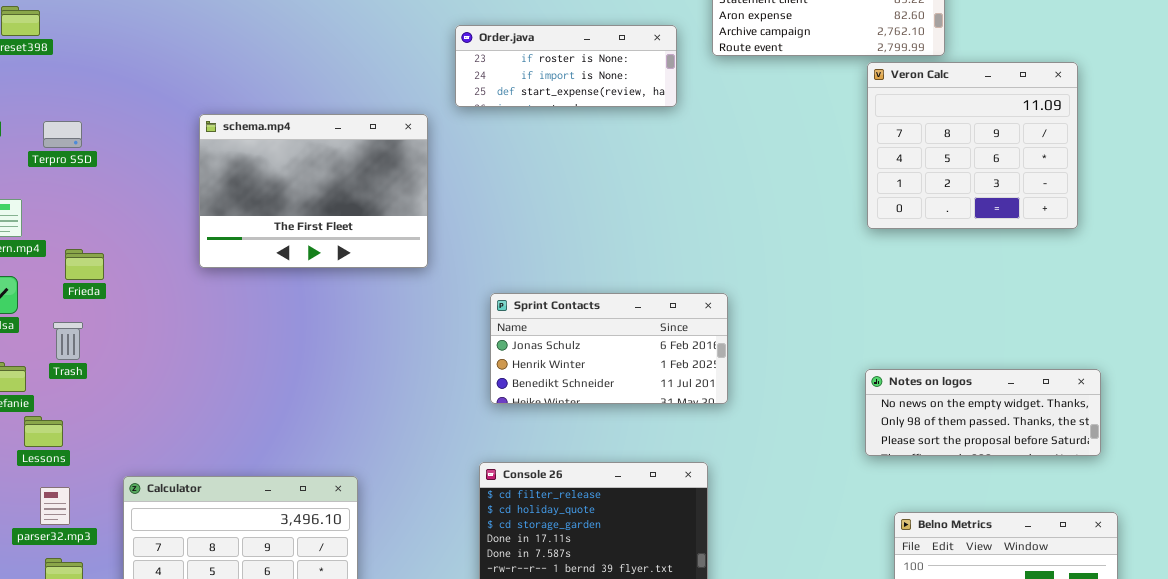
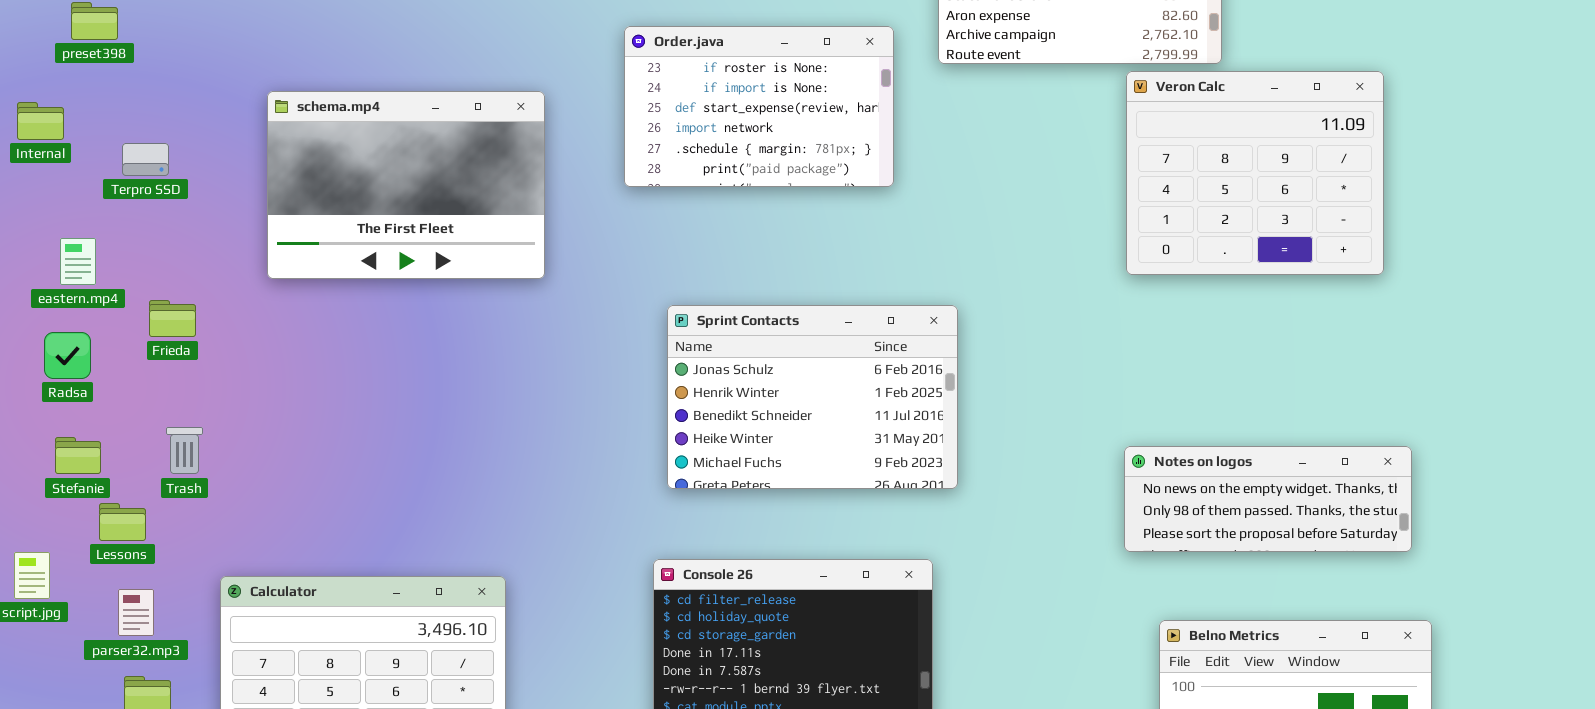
Order.java: [455,25,677,107] -> [624,26,894,187], resized
schema.mp4: [199,114,428,268] -> [267,91,545,279], moved
Sprint Contacts: [490,293,728,404] -> [667,305,958,489], resized
Trash: [53,322,83,360] -> [166,427,203,474], moved

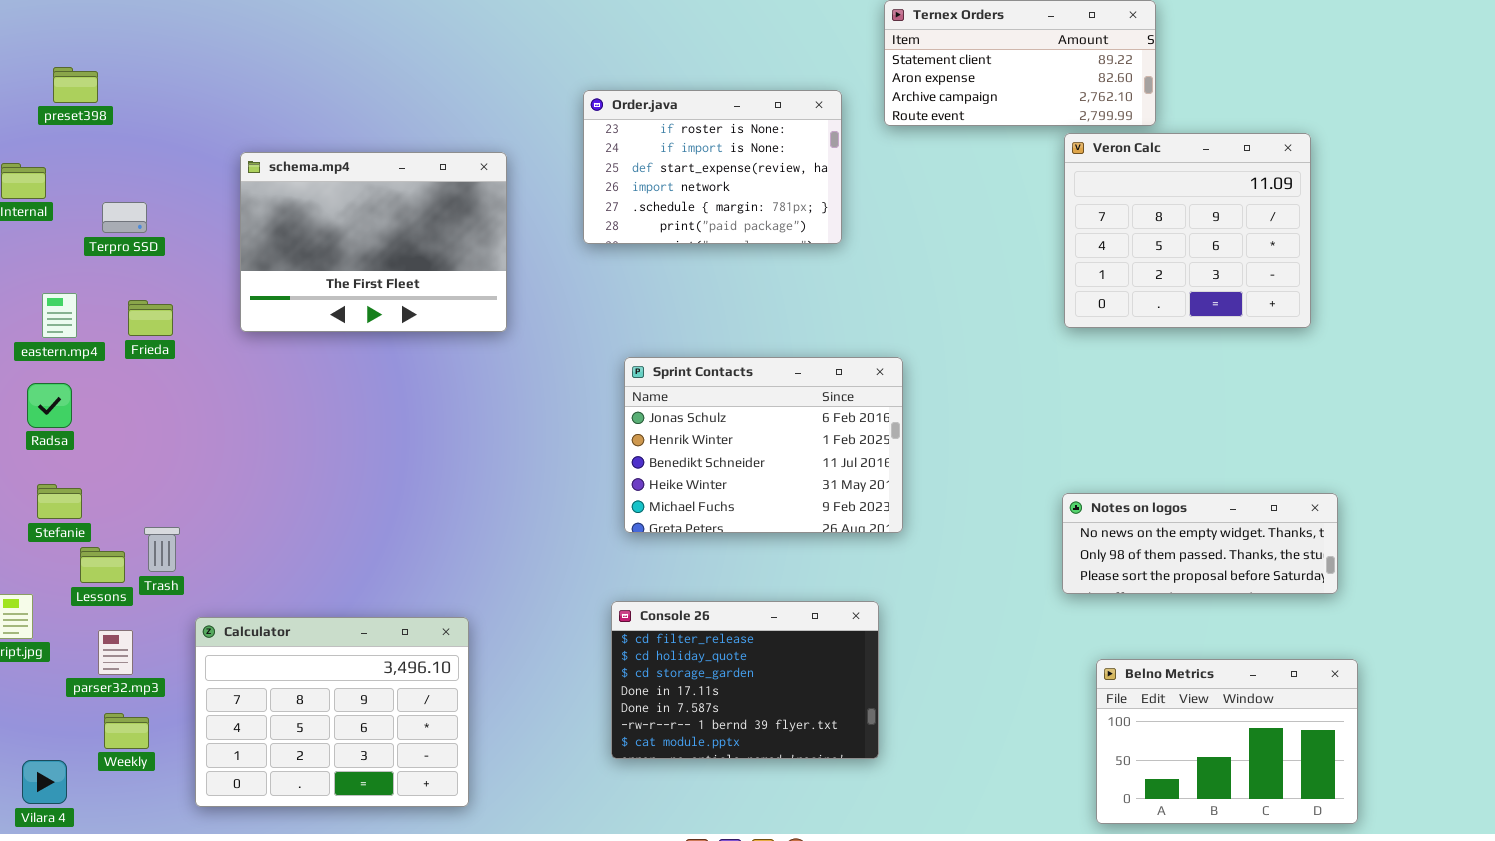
Frieda: [149,300,196,337] -> [128,300,173,336], moved
Trash: [166,427,203,474] -> [144,527,180,572], moved

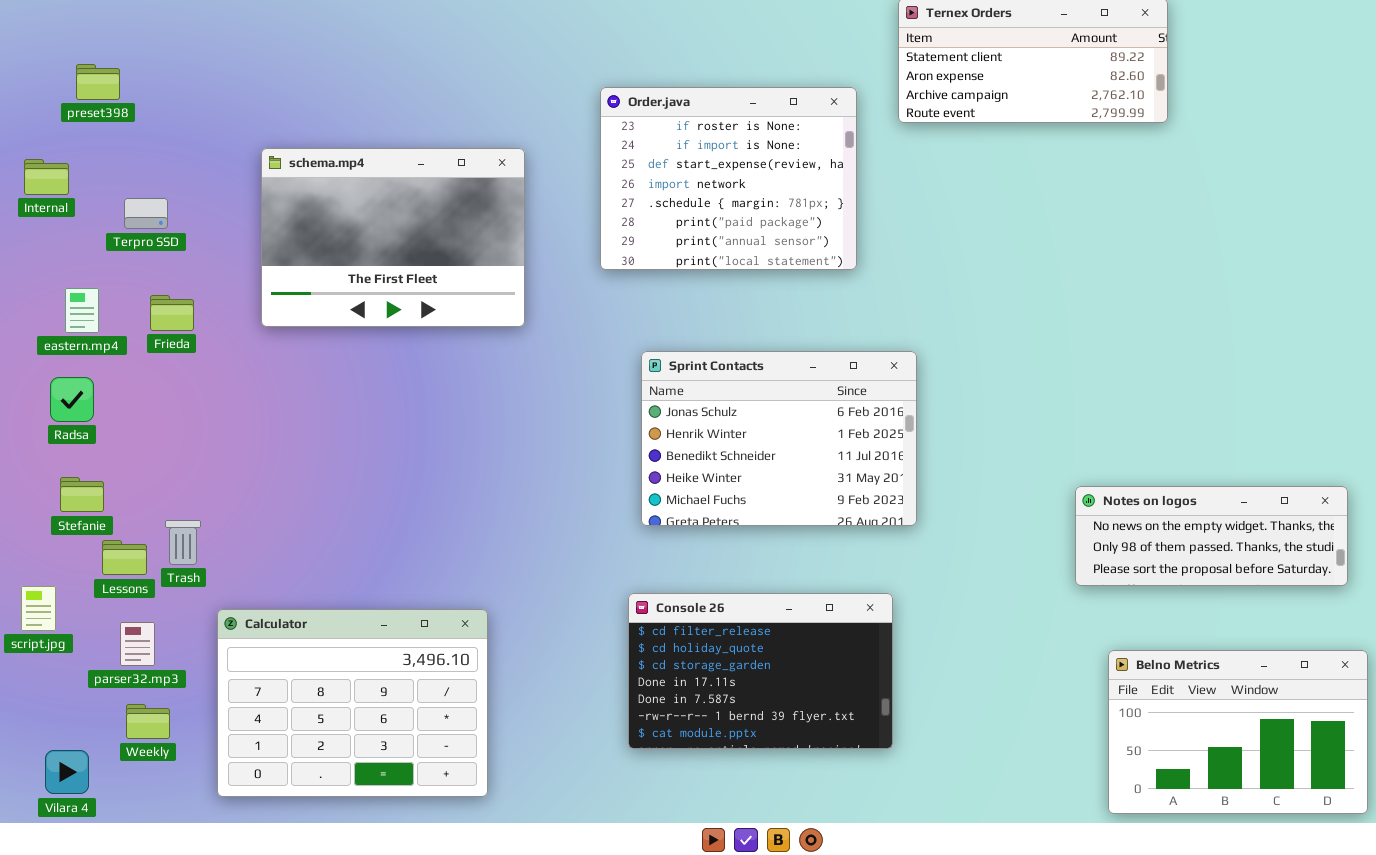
Order.java: [583,90,842,244] -> [600,87,857,270], resized
Veron Calc: [1064,133,1311,328] -> none, closed

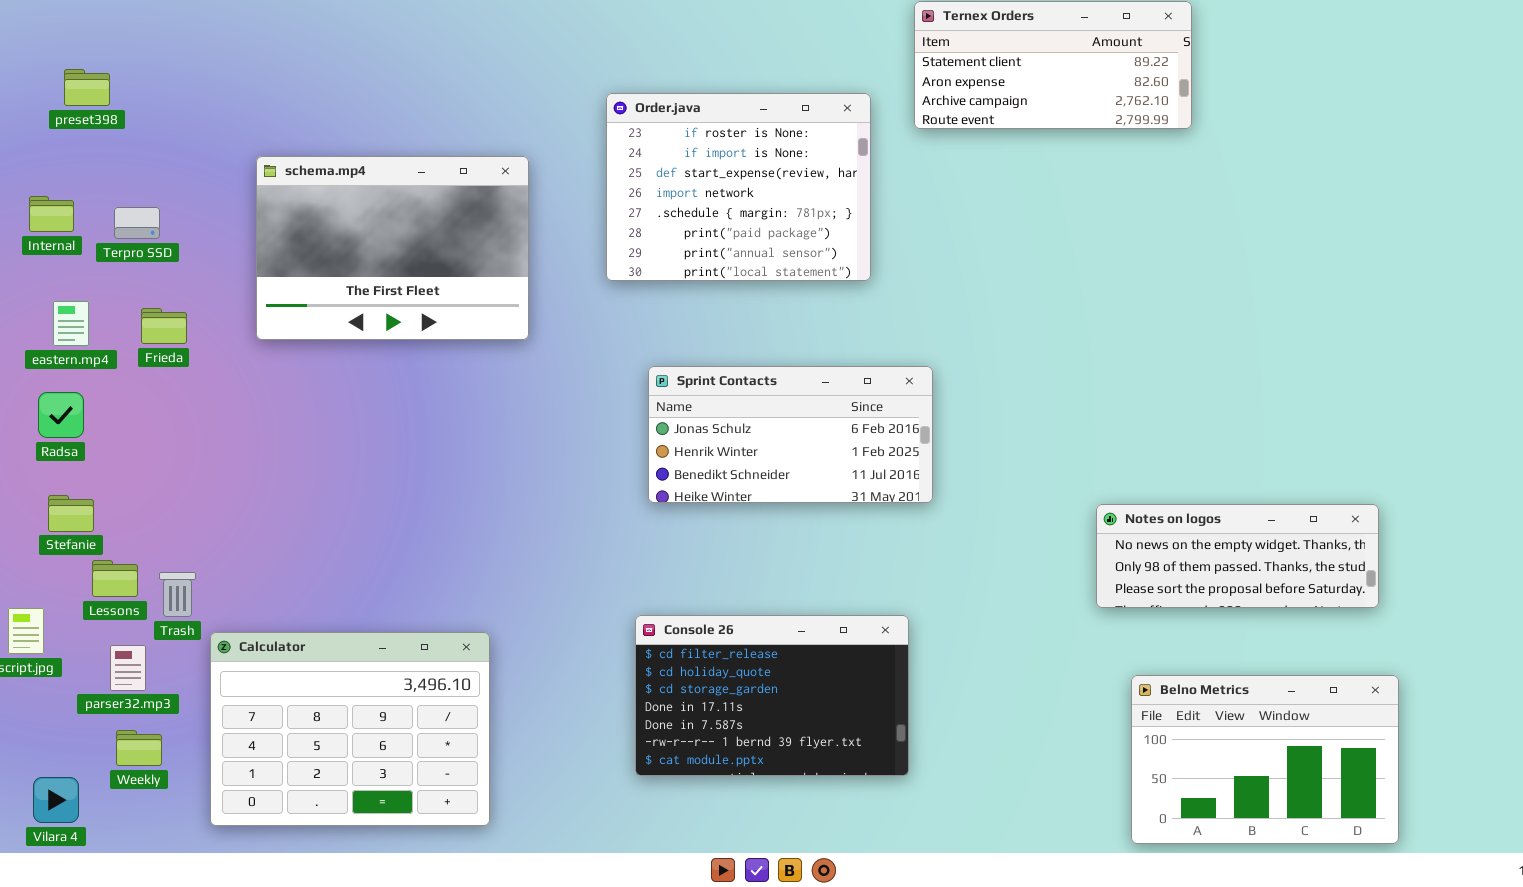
Internal: [24,159,69,195] -> [29,196,74,232], moved
Sprint Contacts: [641,351,917,526] -> [648,366,933,503], resized
Trash: [165,520,201,565] -> [159,572,196,617], moved

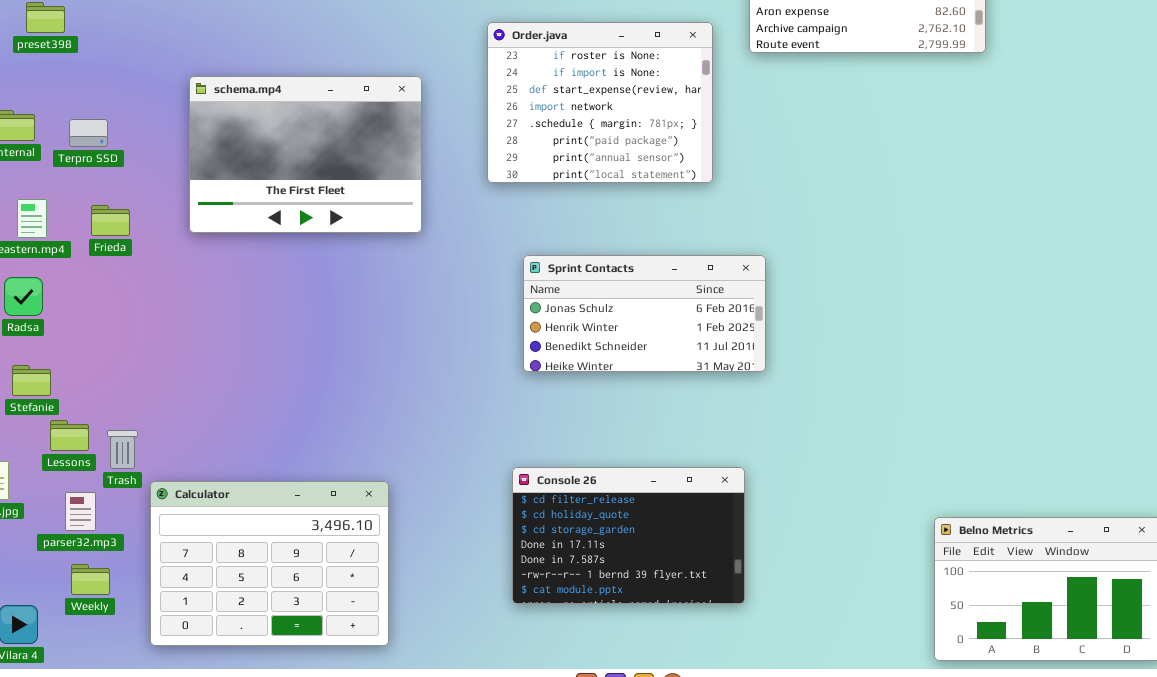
Notes on logos: [1096,504,1379,608] -> none, closed

